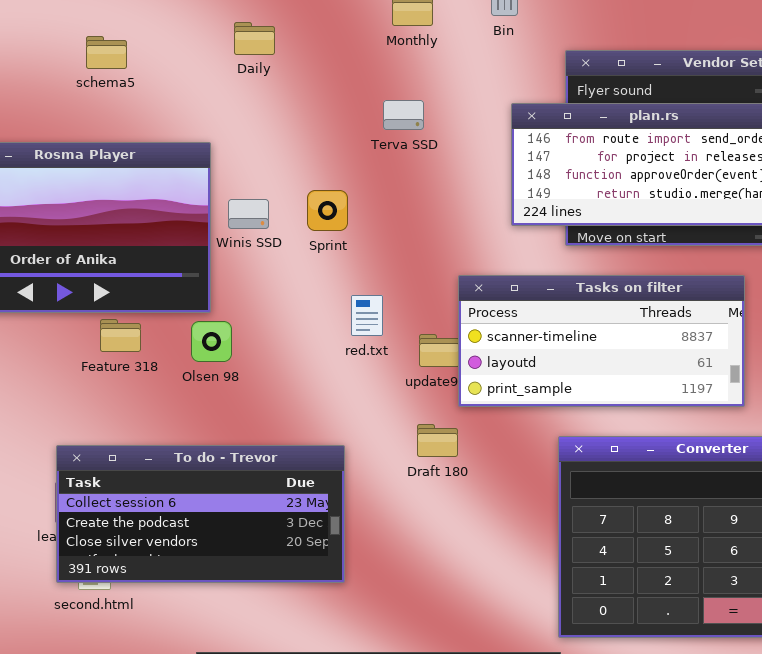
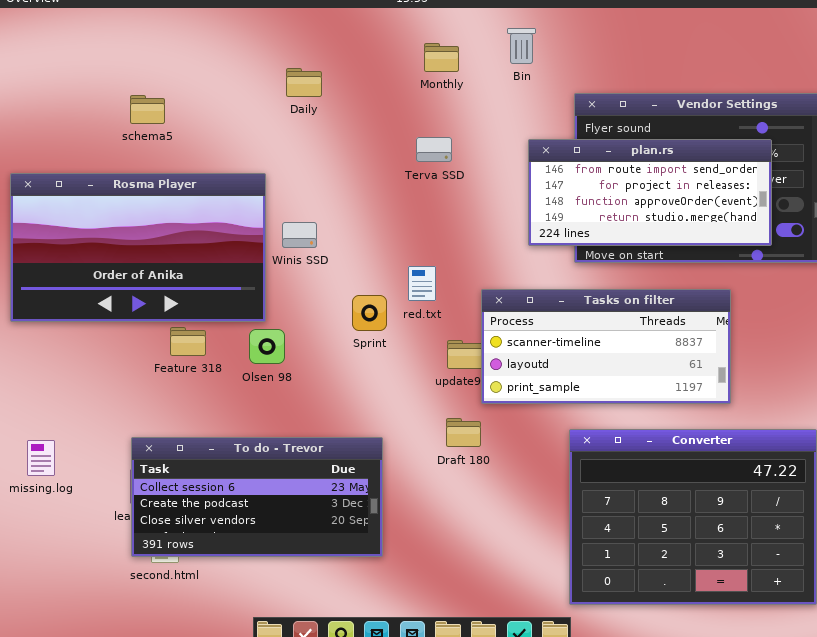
schema5: [86,36,127,69] -> [130,95,165,124], moved
Sprint: [307,190,348,231] -> [352,295,387,331], moved
red.txt: [351,295,383,336] -> [408,266,436,301], moved

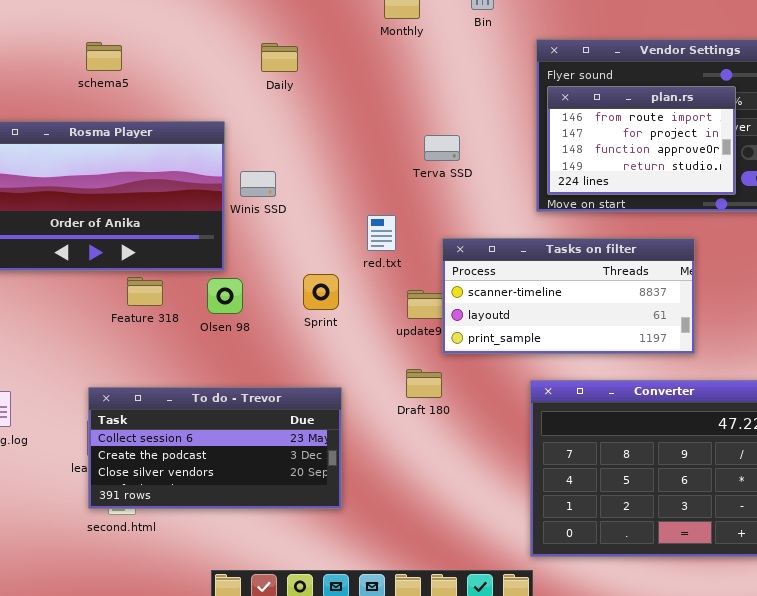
Daily: [286,68,322,97] -> [261,43,298,72], moved
Terva SSD: [416,137,452,162] -> [424,135,460,161], moved
plan.rs: [528,139,772,246] -> [547,86,736,195], resized
Sprint: [352,295,387,331] -> [303,274,339,310], moved

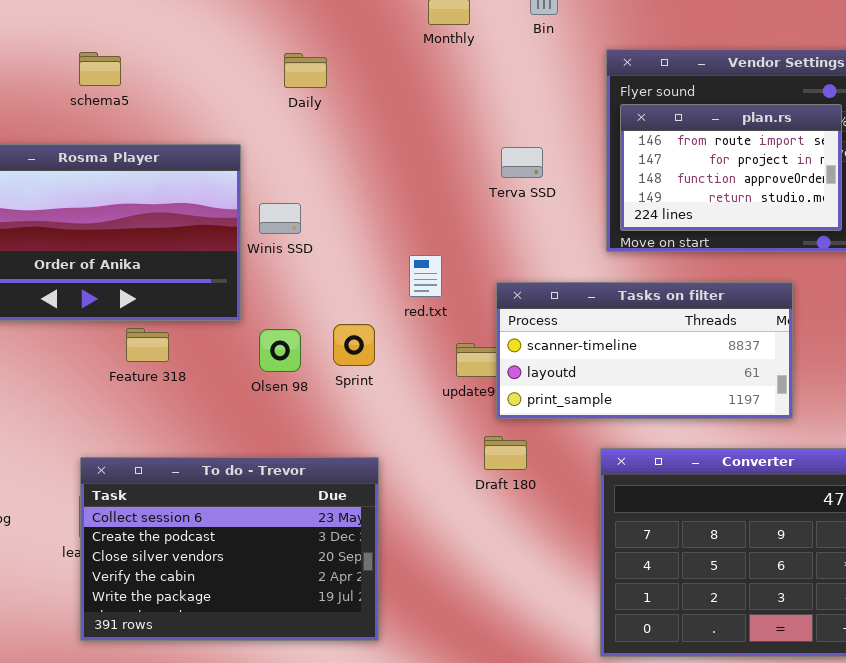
Terva SSD: [424,135,460,161] -> [501,147,543,178], moved
Olsen 98: [207,278,243,314] -> [259,329,301,372], moved
Draft 180: [406,369,442,398] -> [484,436,527,470], moved
To do - Trevor: [88,387,342,509] -> [80,457,379,641], resized

